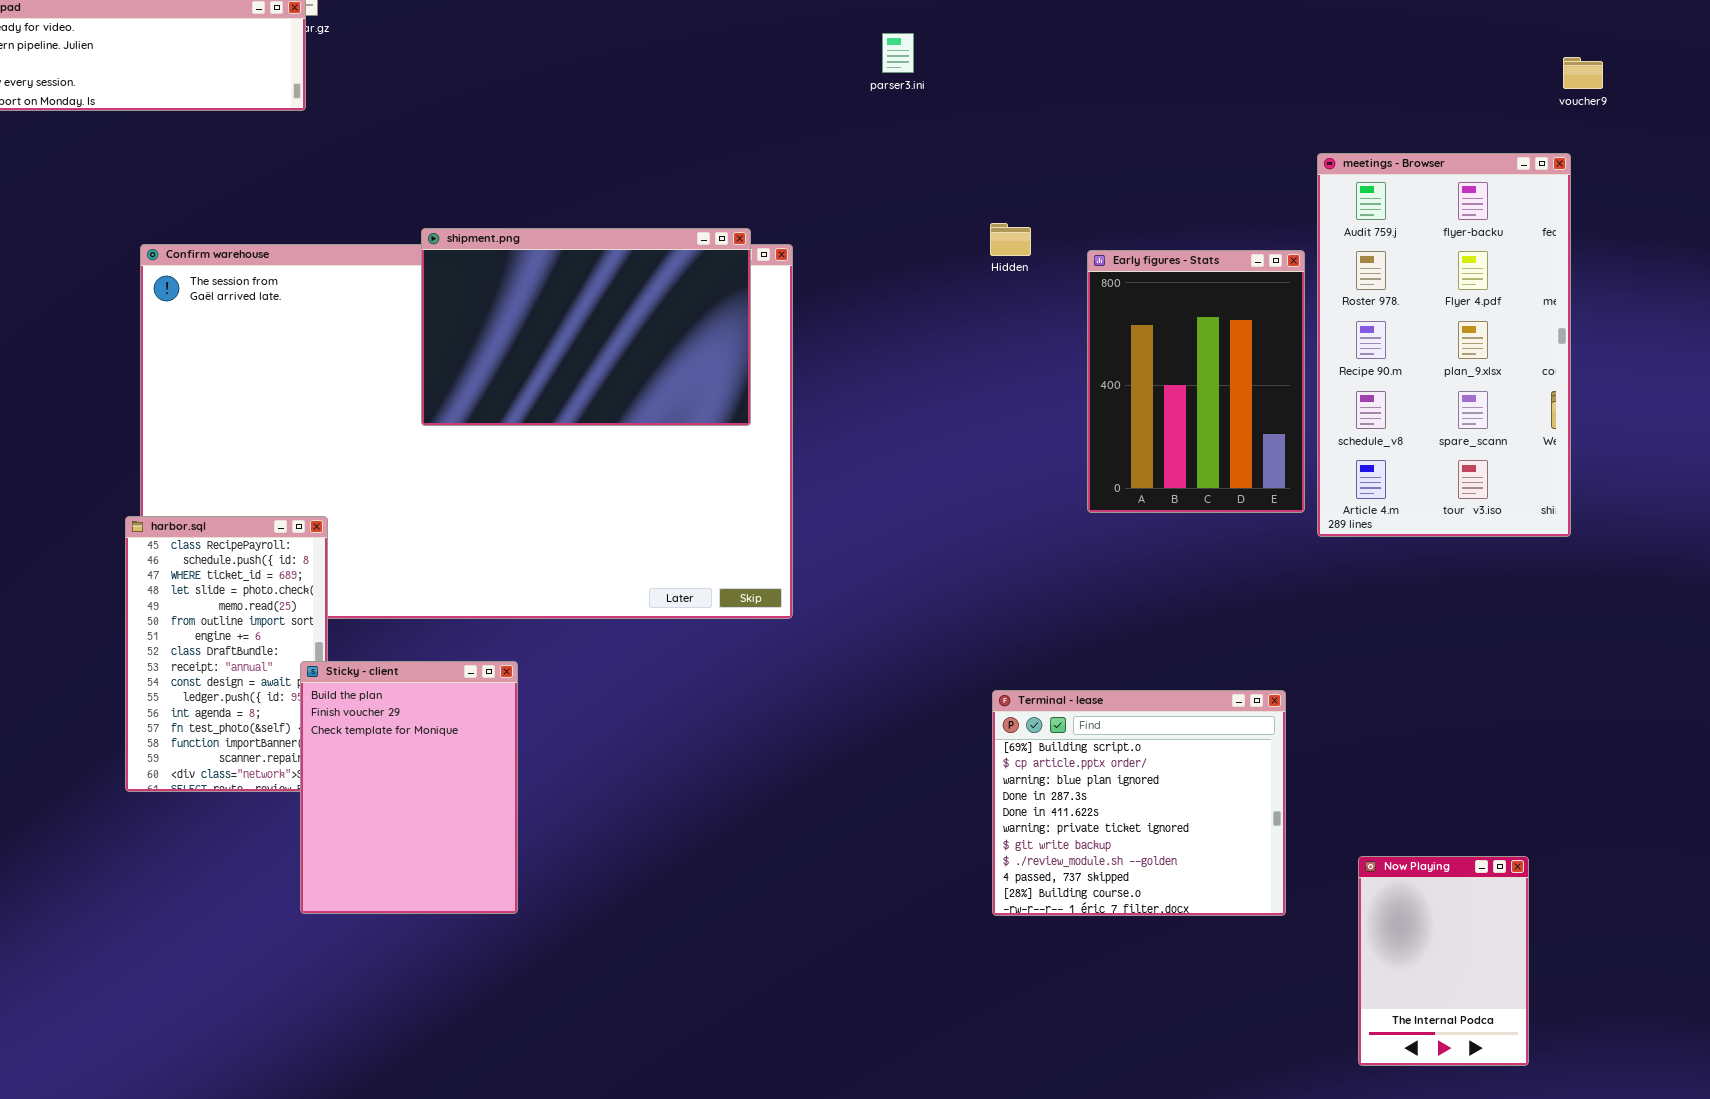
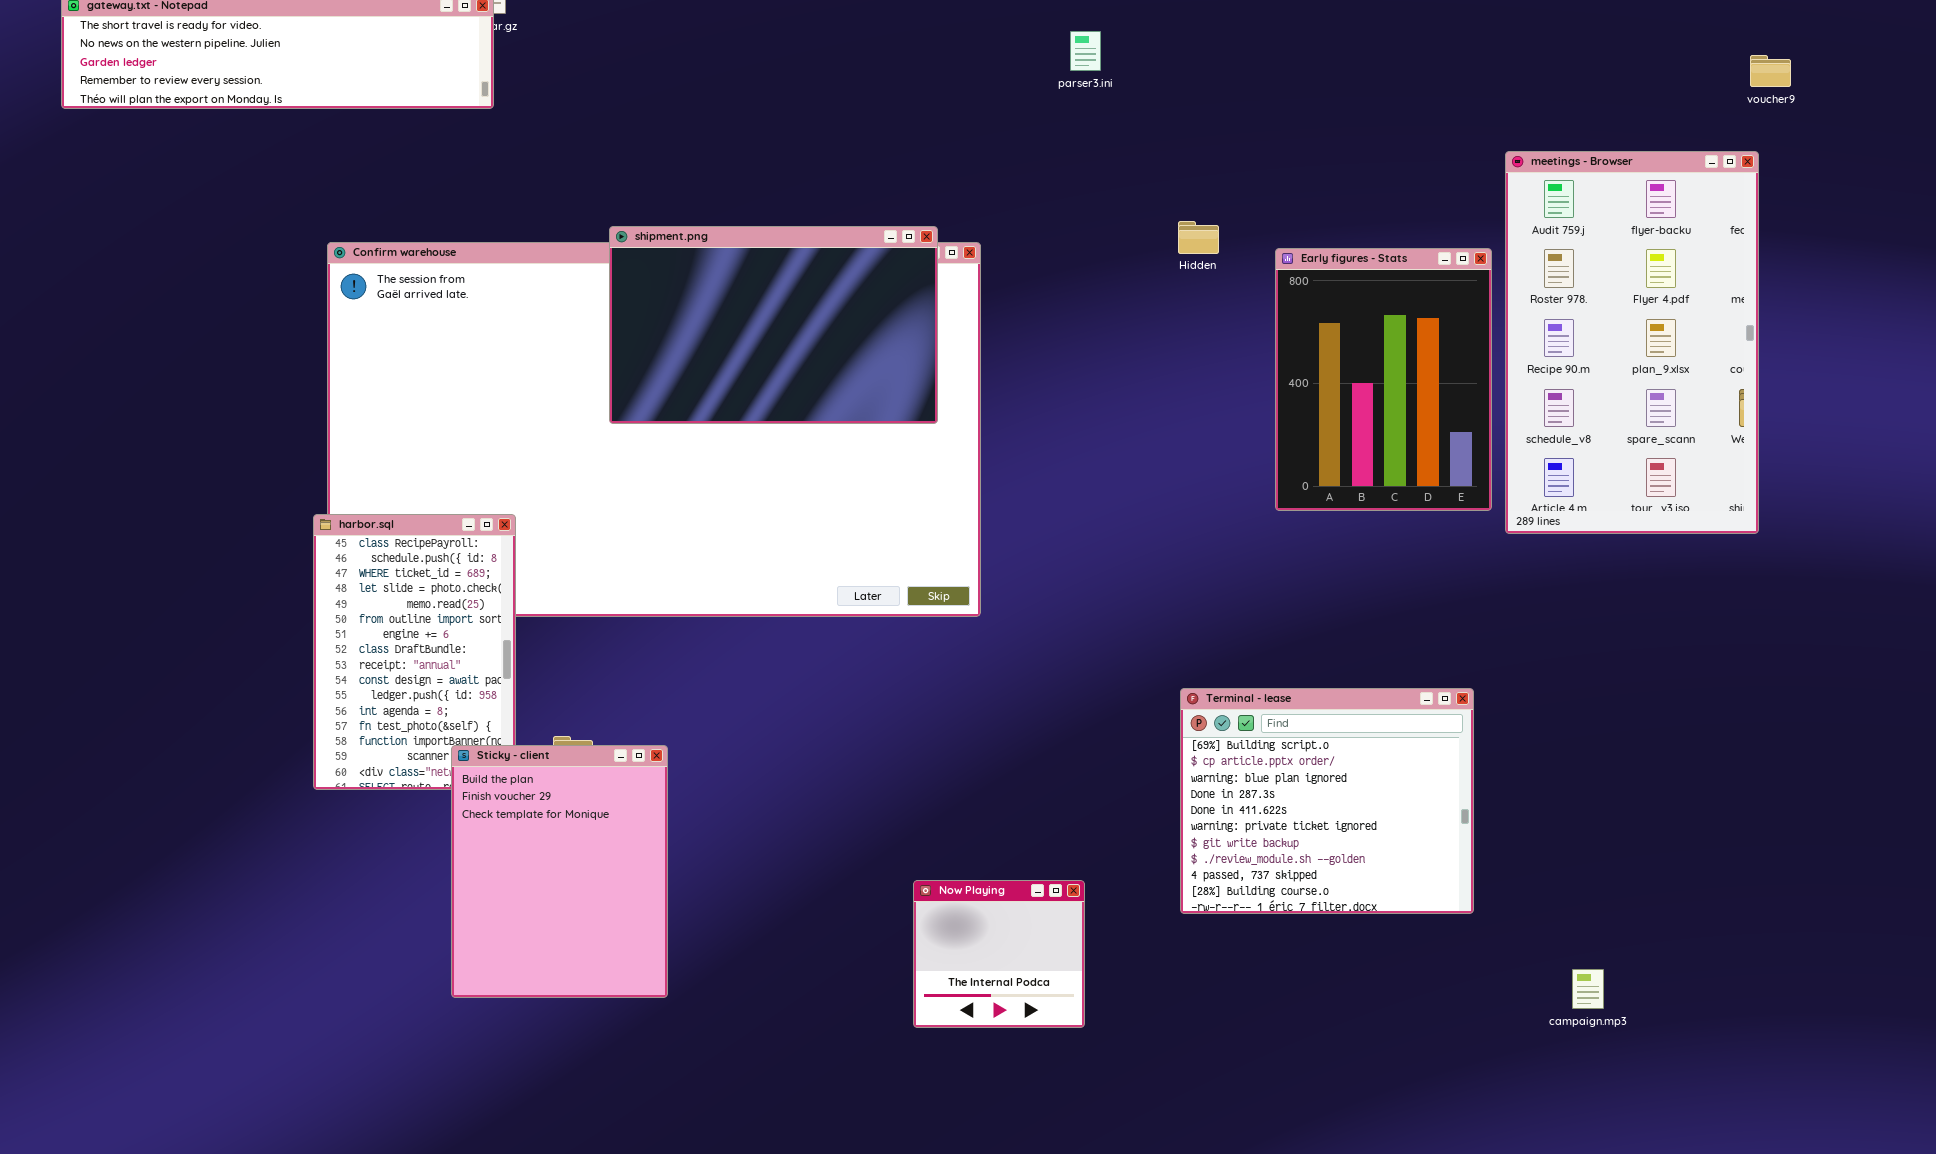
Sticky - client: [300,661,518,914] -> [451,745,668,998], moved
Now Playing: [1358,856,1529,1066] -> [913,880,1085,1028], moved, resized

